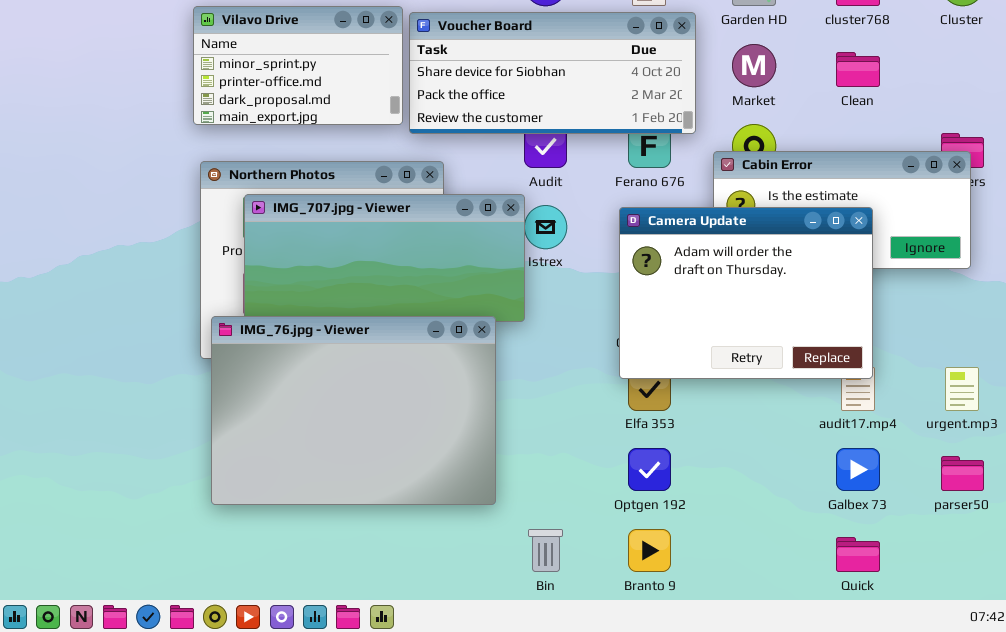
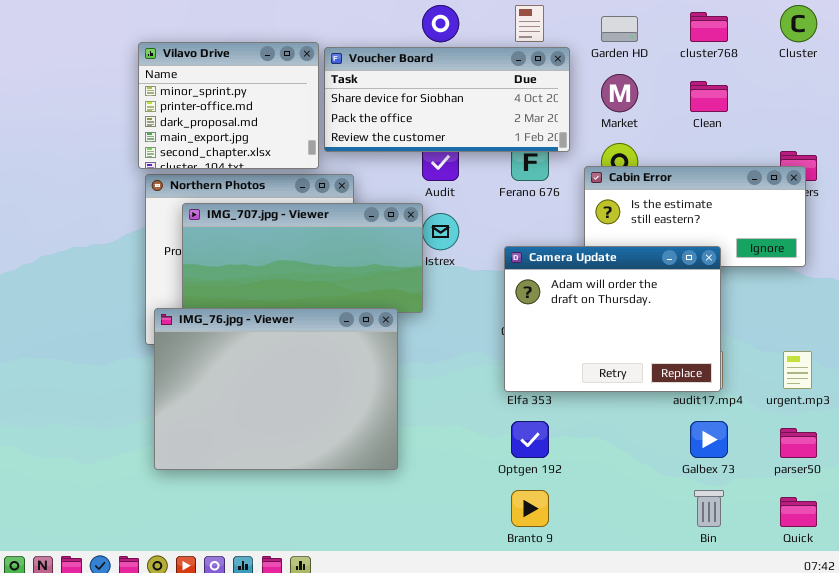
Vilavo Drive: [193,6,403,125] -> [138,42,319,169], resized
Camera Update: [619,207,873,379] -> [504,246,721,392], moved
Bin: [528,529,563,572] -> [694,490,724,527], moved
Quick: [836,537,880,572] -> [780,497,817,527], moved

